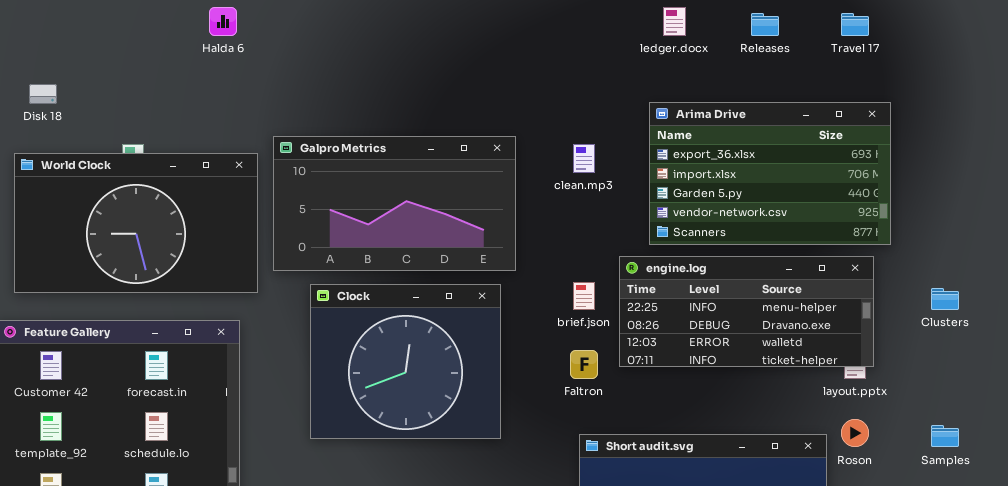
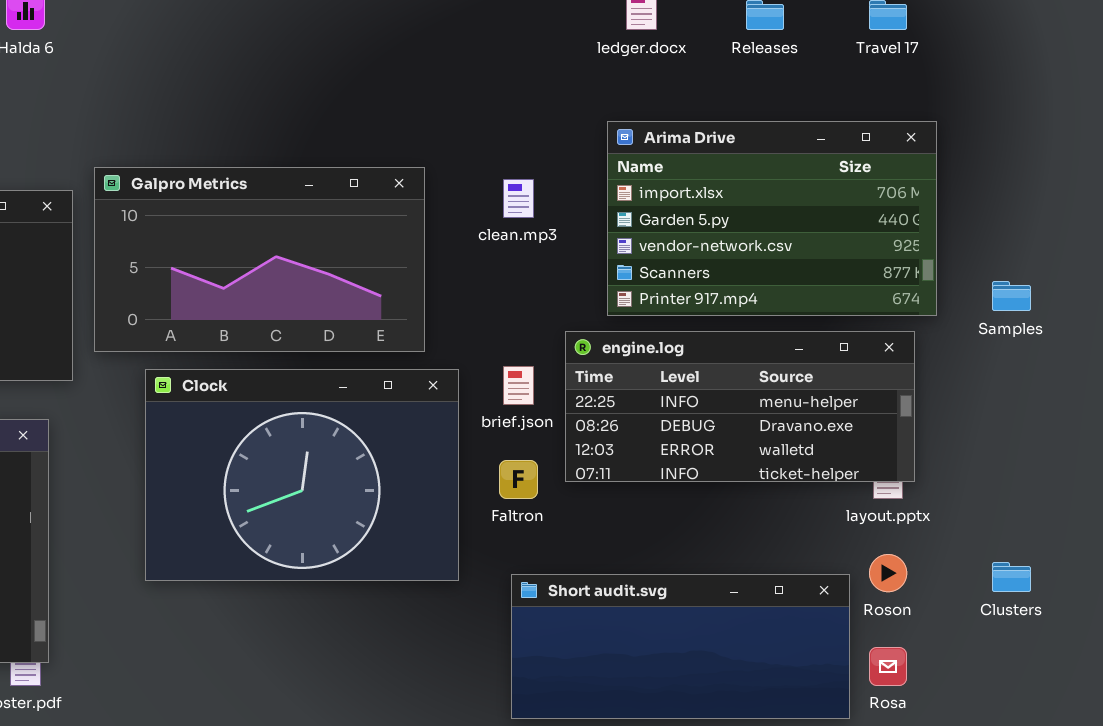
Arima Drive: [649,102,891,245] -> [607,121,937,316], scrolled down 1 row
Clock: [310,284,501,439] -> [145,369,459,581], resized
Clusters: [931,288,959,310] -> [992,562,1031,592], moved
Samples: [931,425,959,447] -> [992,281,1031,311], moved

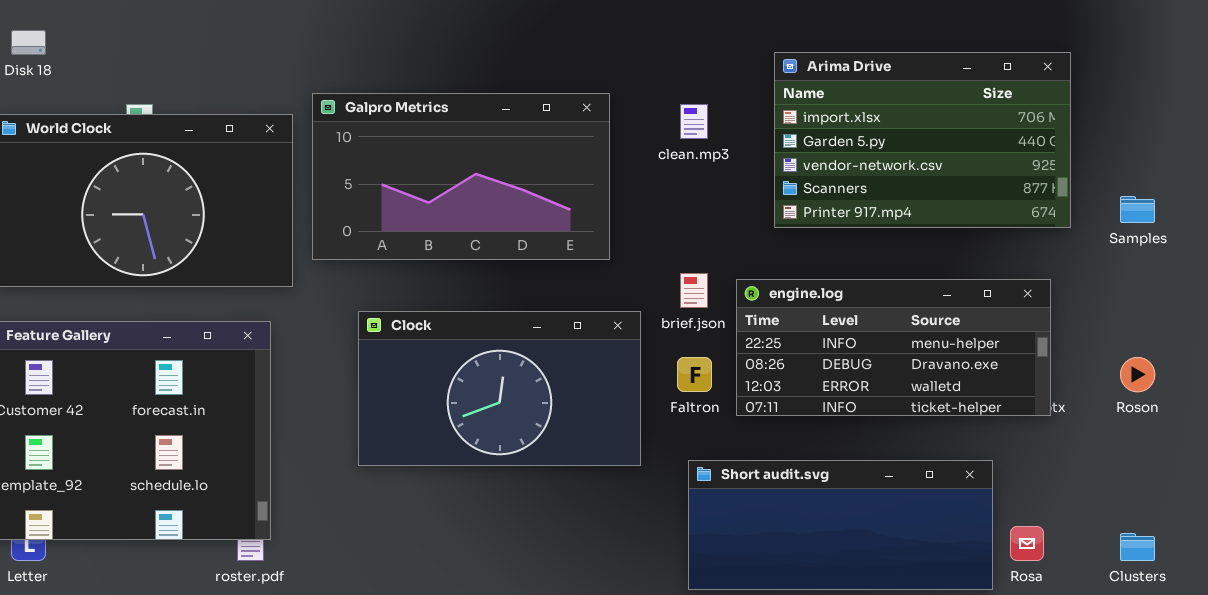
engine.log: [565,331,915,482] -> [736,279,1051,416], moved
Clock: [145,369,459,581] -> [358,311,641,466], resized
Roson: [869,554,907,592] -> [1120,357,1155,392], moved
Clusters: [992,562,1031,592] -> [1120,533,1155,561], moved

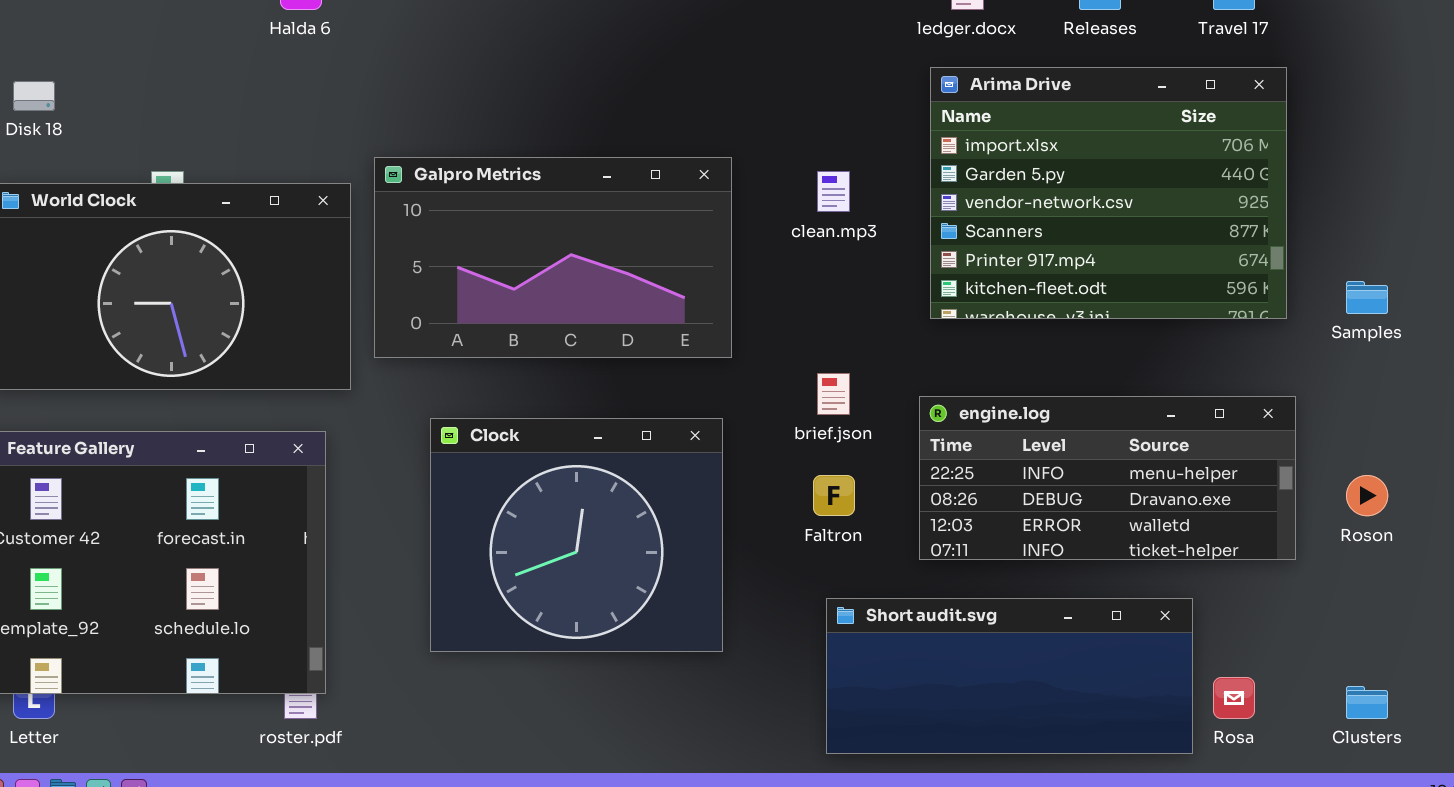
Arima Drive: [774,52,1071,228] -> [930,67,1287,319], resized
engine.log: [736,279,1051,416] -> [919,396,1296,560], moved
Clock: [358,311,641,466] -> [430,418,723,652], resized

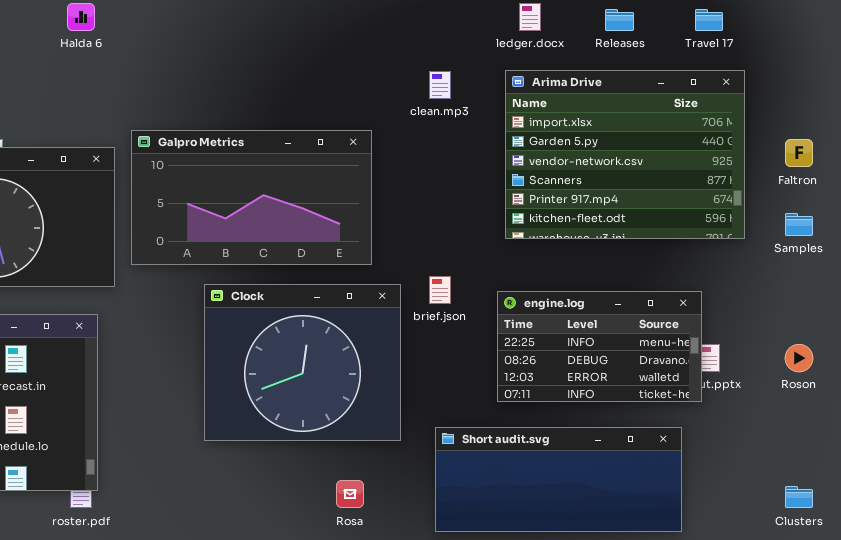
clean.mp3: [817,171,850,212] -> [429,71,451,99], moved
engine.log: [919,396,1296,560] -> [497,291,702,402], resized
Clock: [430,418,723,652] -> [204,284,401,441], moved
Faltron: [813,475,855,516] -> [785,139,813,167], moved
Rosa: [1213,677,1255,719] -> [336,480,364,508], moved

